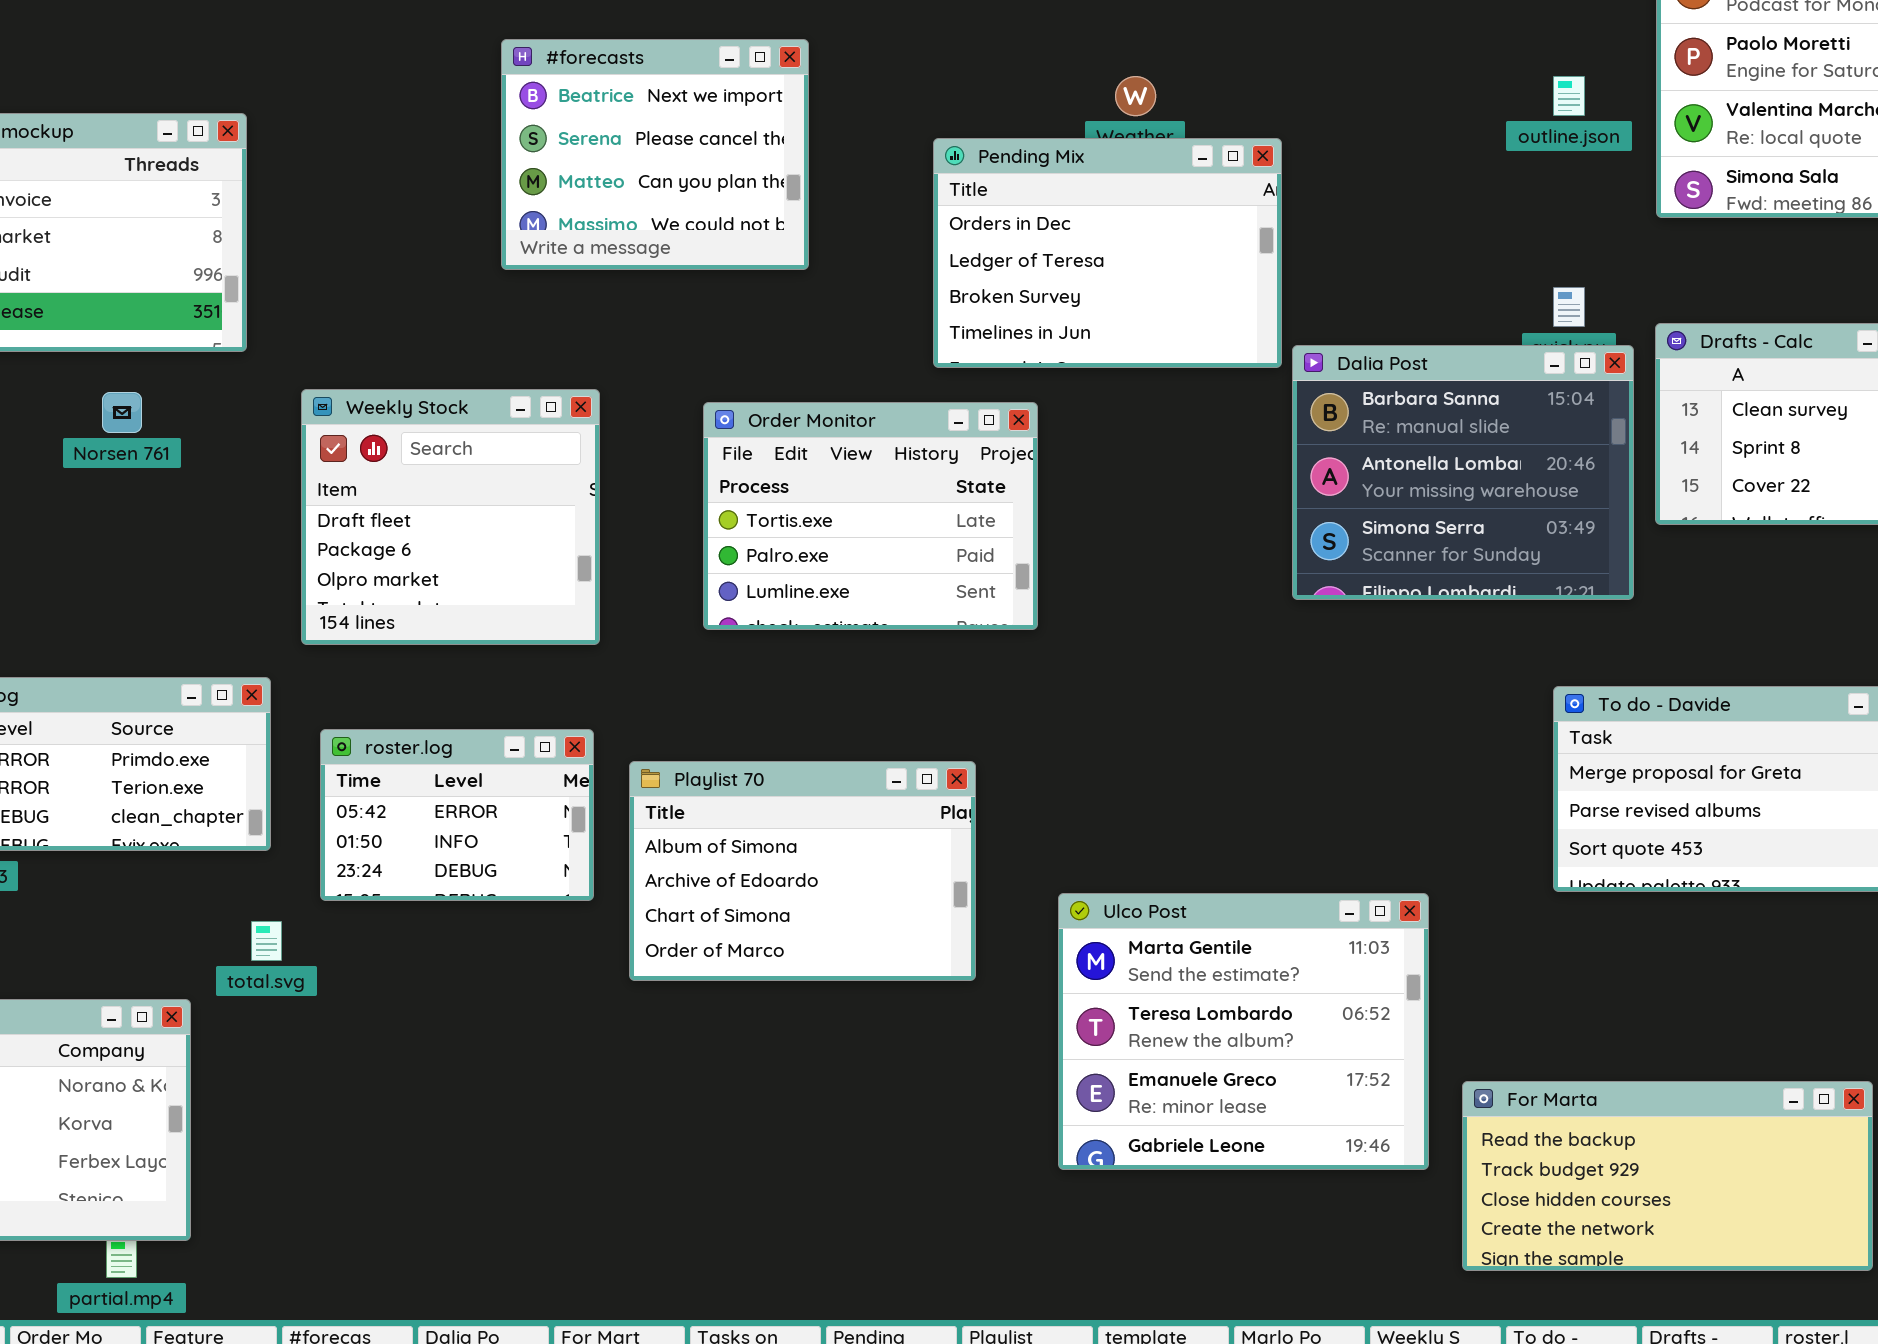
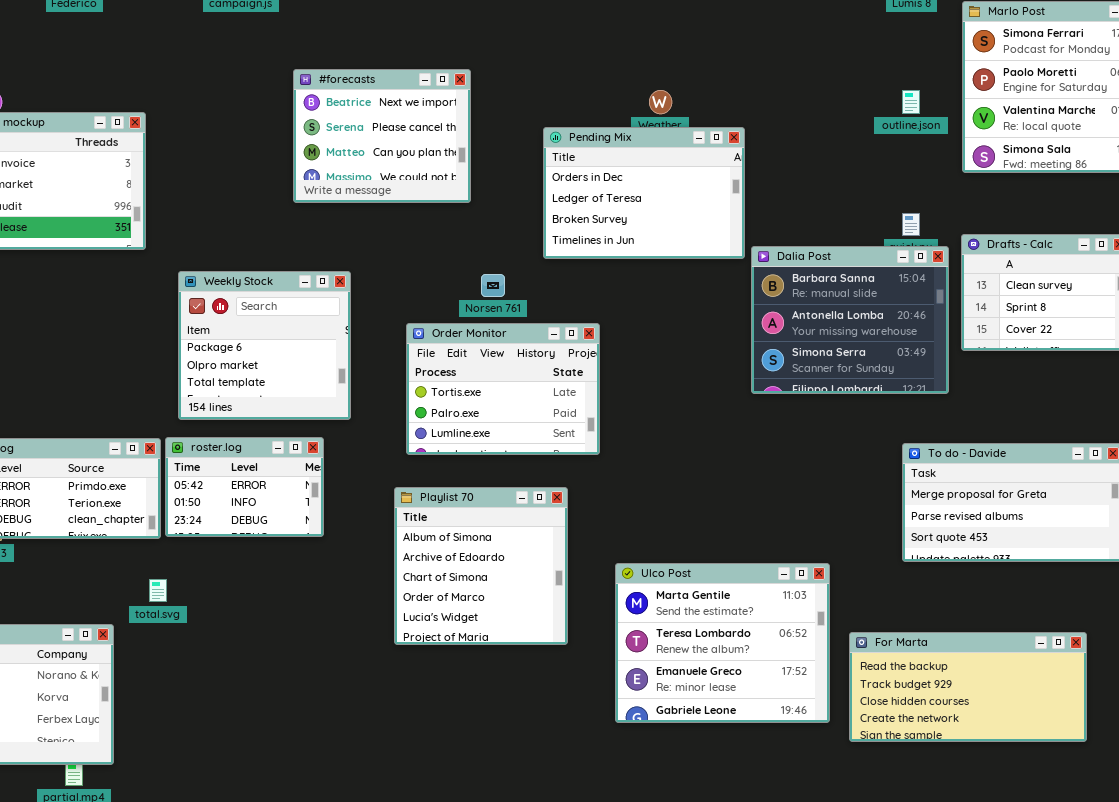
Weekly Stock: [301,389,600,645] -> [178,271,351,420], scrolled down 1 row
Norsen 761: [102,392,142,433] -> [481,274,505,297], moved
Order Monitor: [703,402,1038,630] -> [406,323,600,455], moved
roster.log: [320,729,594,901] -> [165,437,324,537], moved
Playlist 70: [629,761,976,981] -> [394,487,568,645], resized
For Marta: [1462,1081,1873,1271] -> [849,632,1087,742], moved

